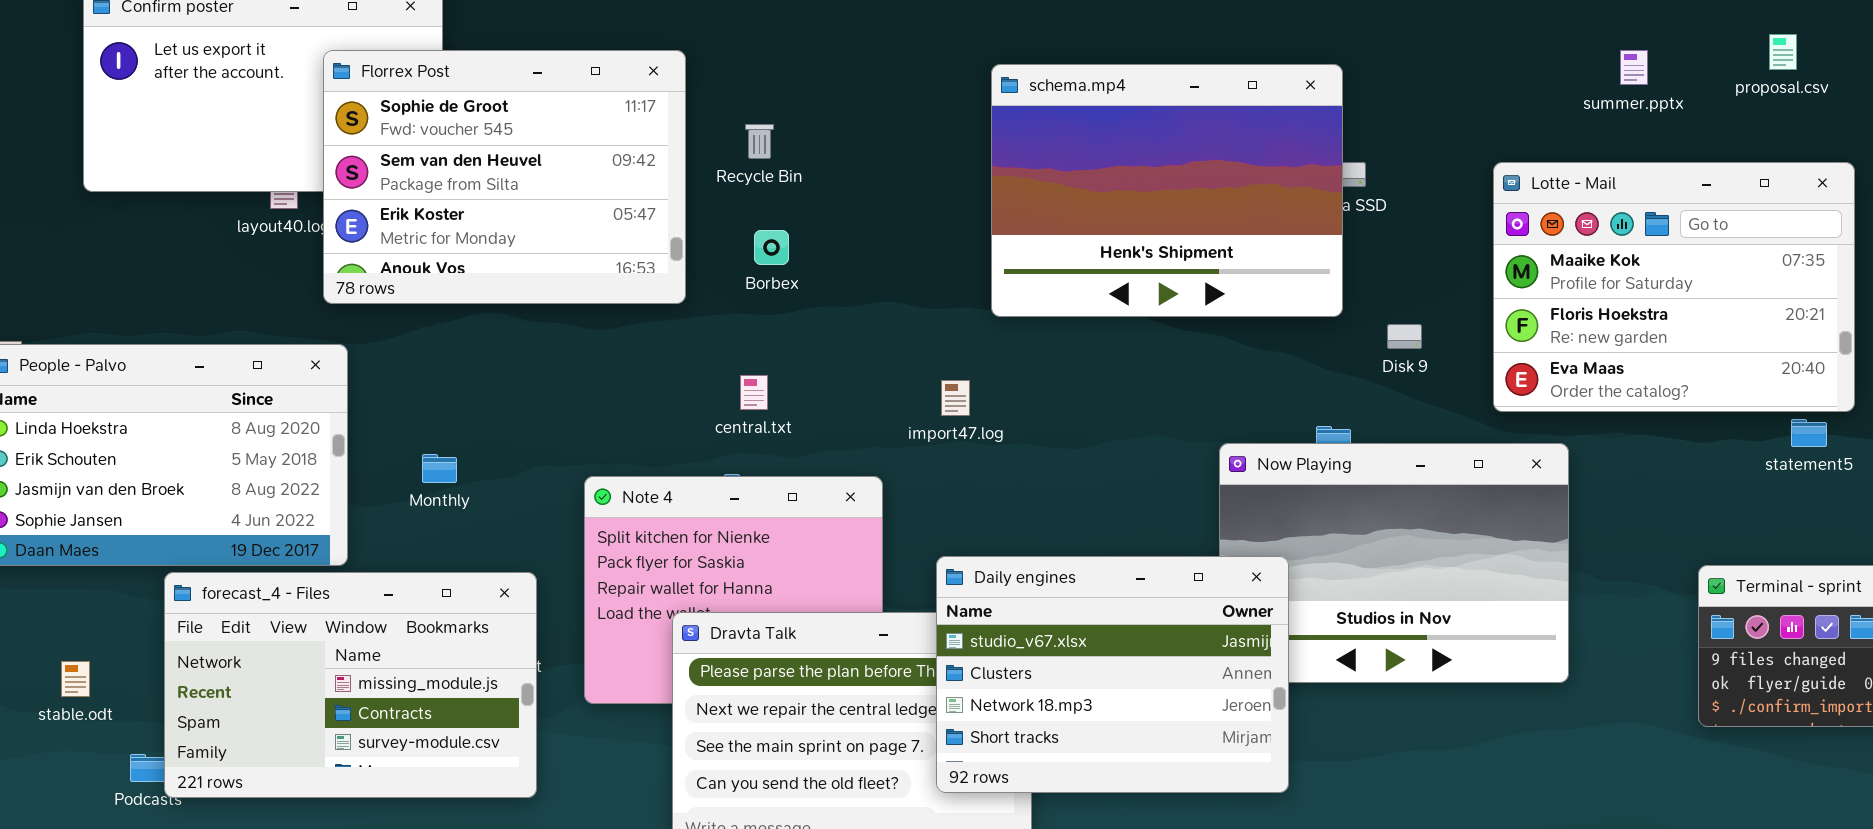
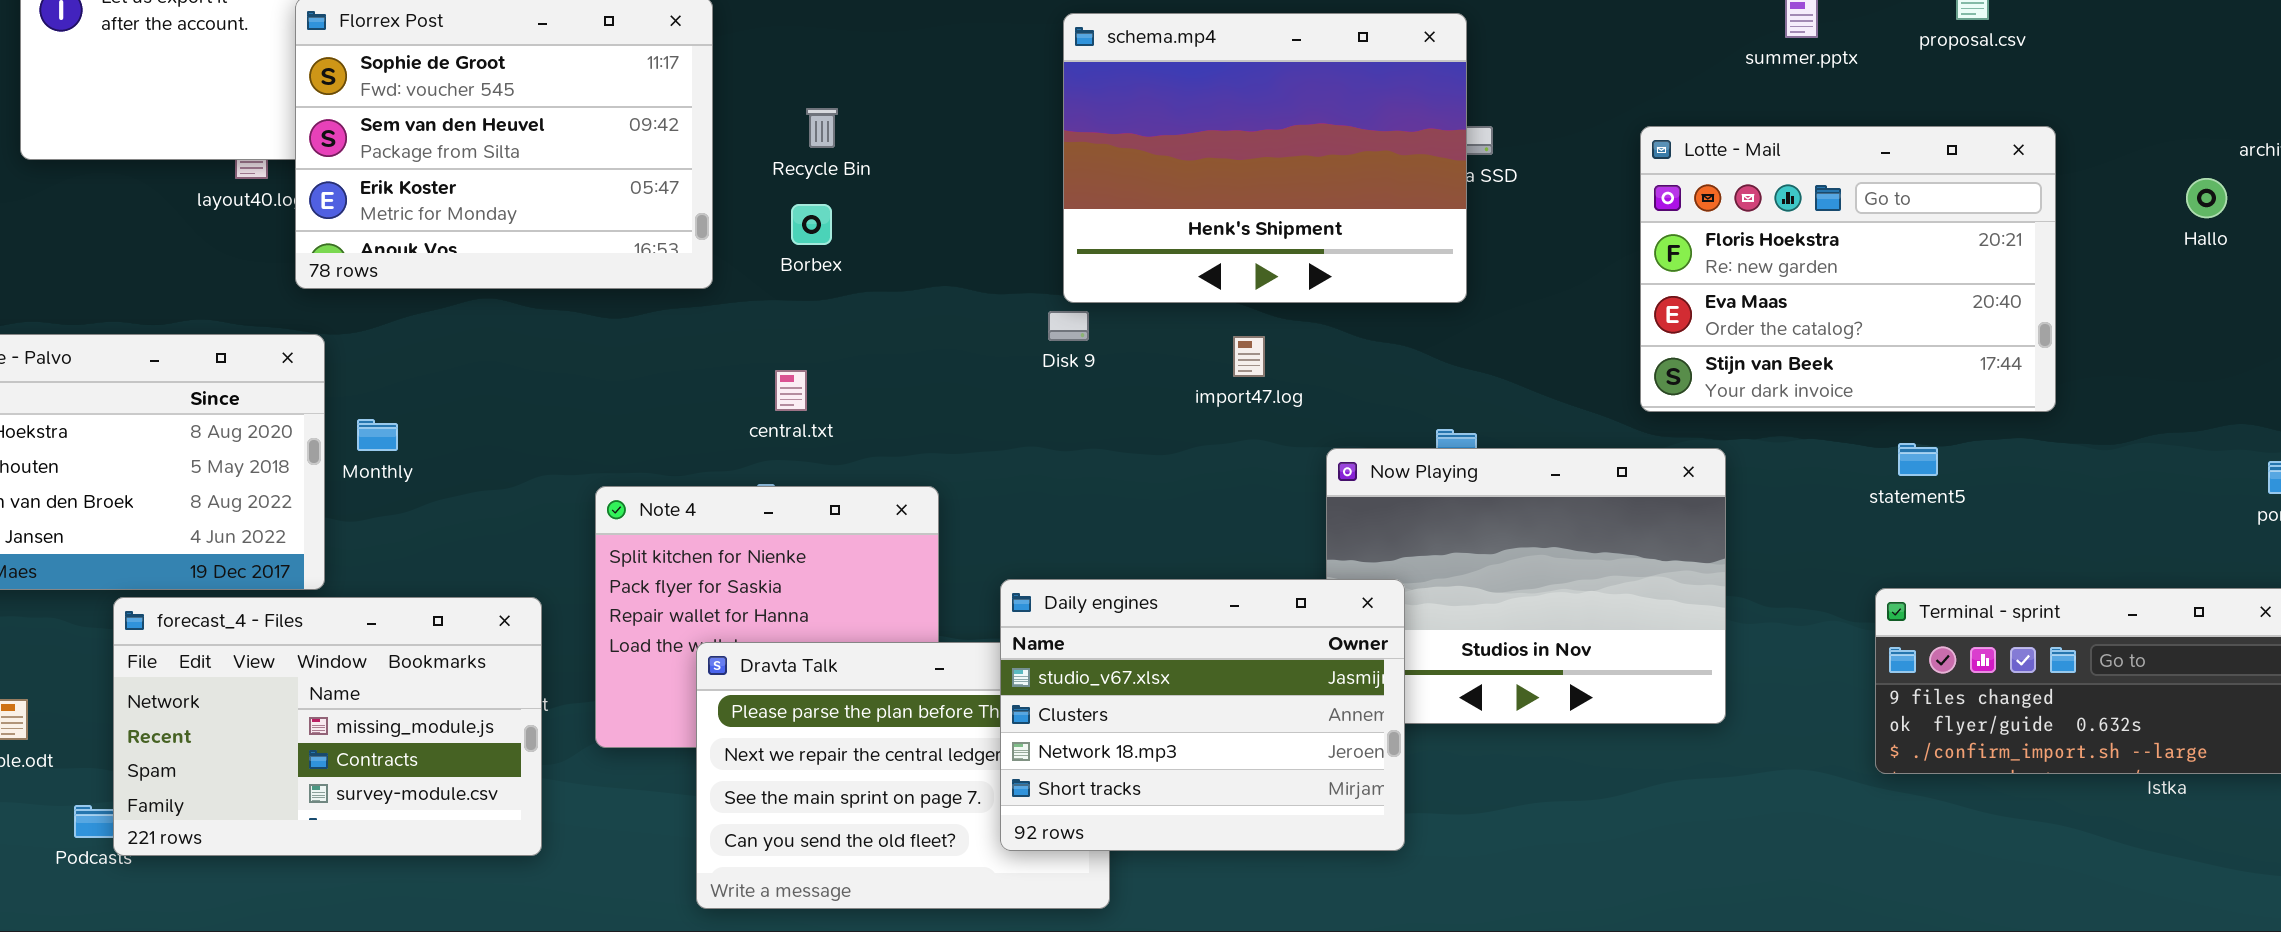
Recycle Bin: [745,124,774,159] -> [806,108,838,148], moved
Lotte - Mail: [1493,162,1855,412] -> [1640,126,2056,412], scrolled down 1 row
Disk 9: [1387,324,1422,349] -> [1048,311,1089,341], moved
import47.log: [941,380,970,416] -> [1233,336,1265,377], moved
statement5: [1791,419,1827,447] -> [1898,443,1938,476], moved
Monthly: [422,454,457,483] -> [357,419,398,451], moved

